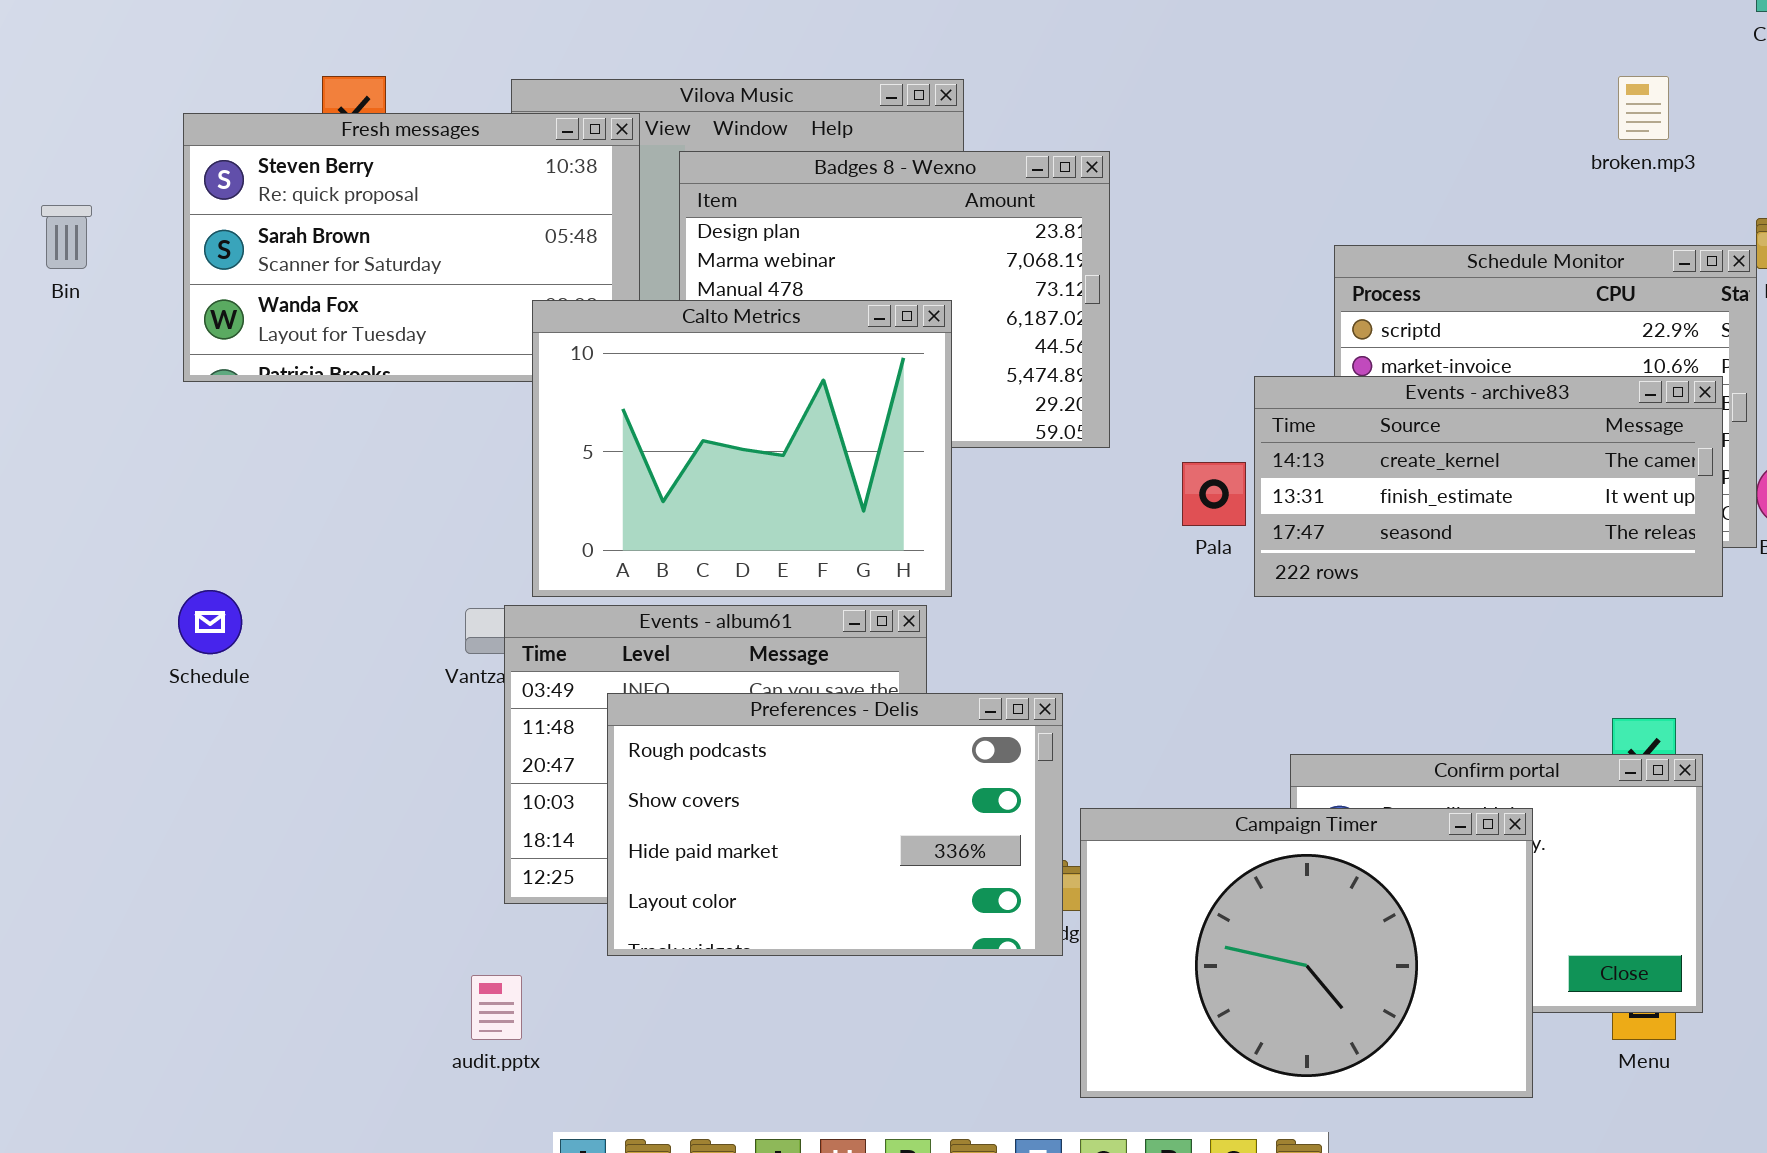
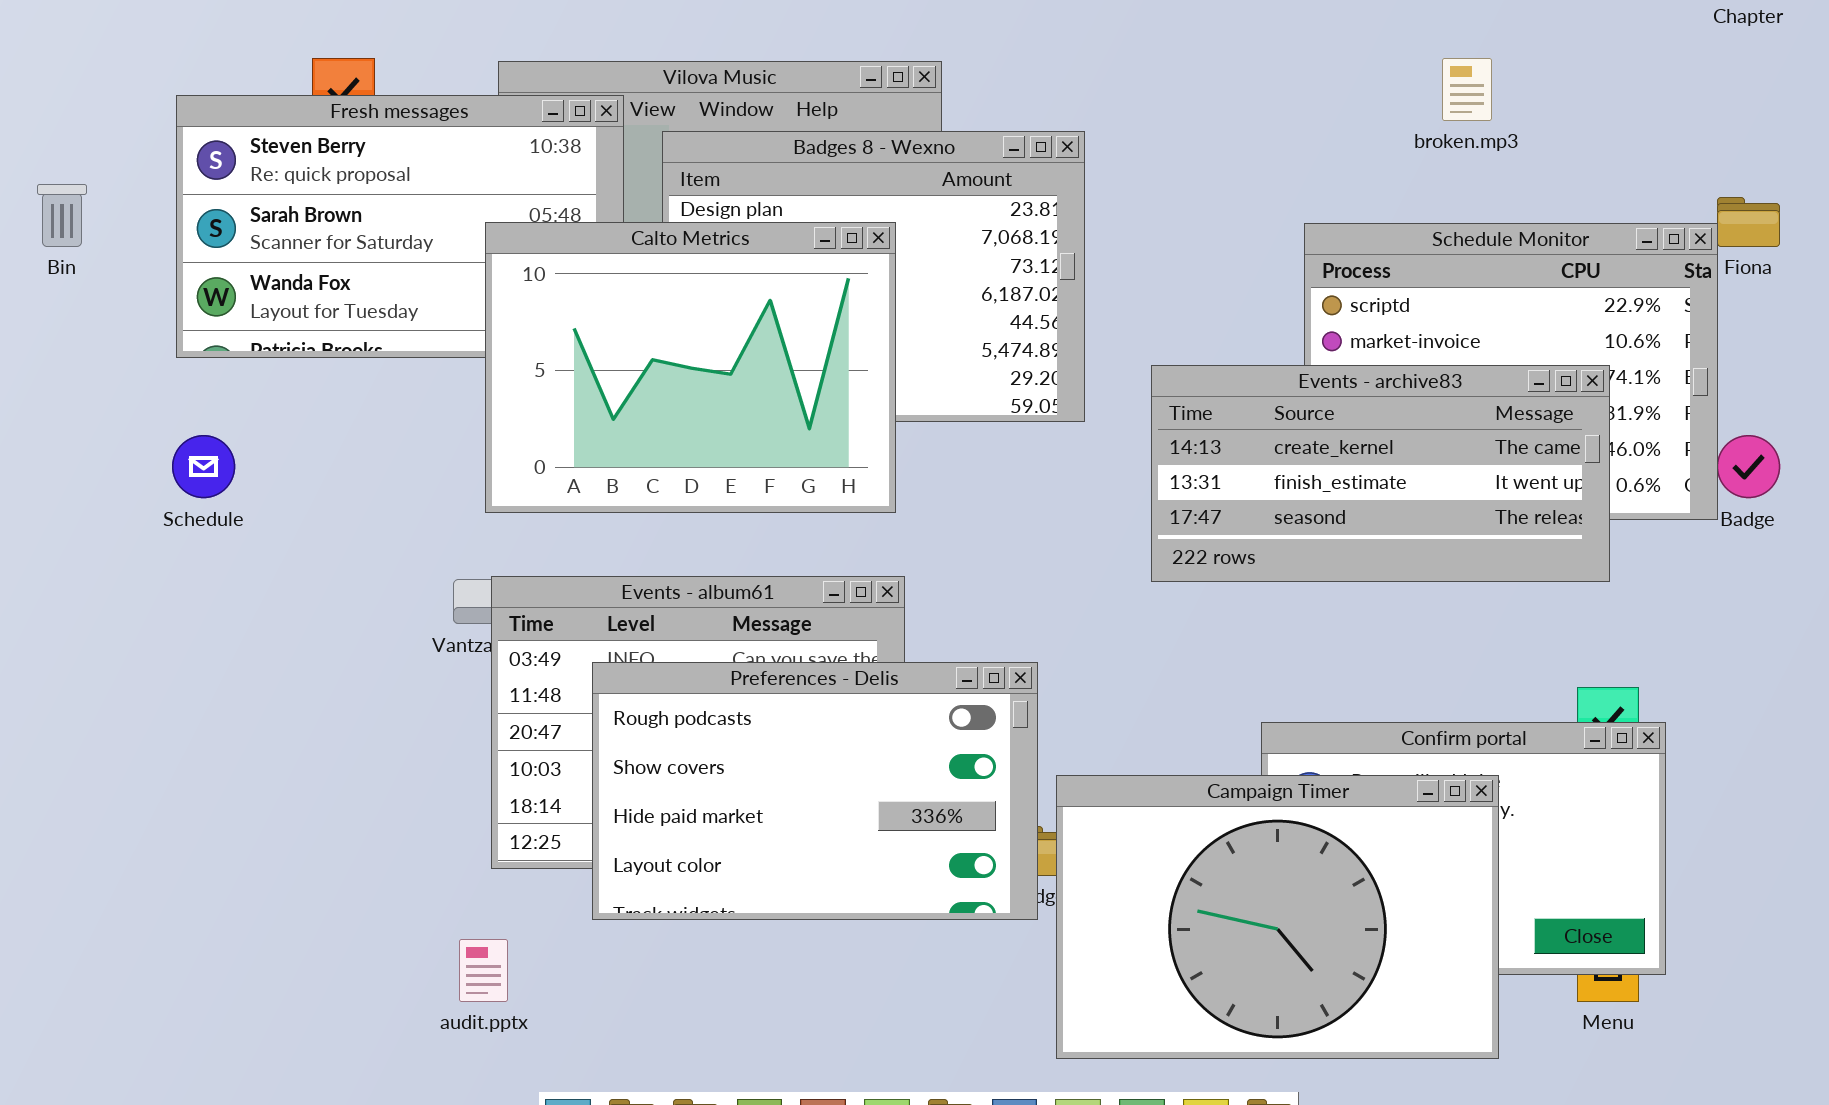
broken.mp3: [1618,76,1669,140] -> [1442,58,1492,121], moved
Calto Metrics: [532,300,952,597] -> [485,222,896,513], moved
Events - archive83: [1254,376,1723,597] -> [1151,365,1610,582], moved
Schedule: [178,590,242,654] -> [172,435,235,498], moved

